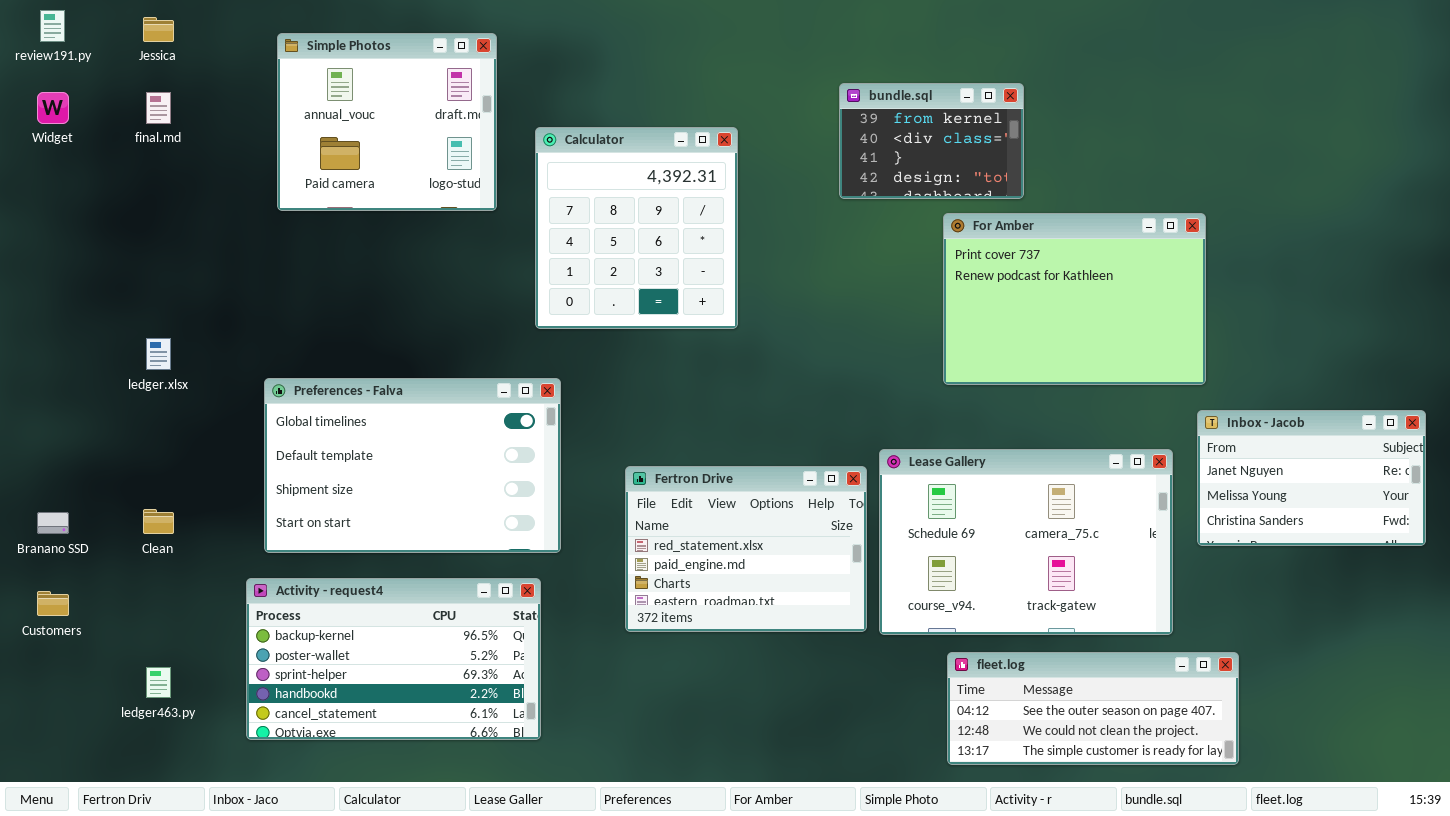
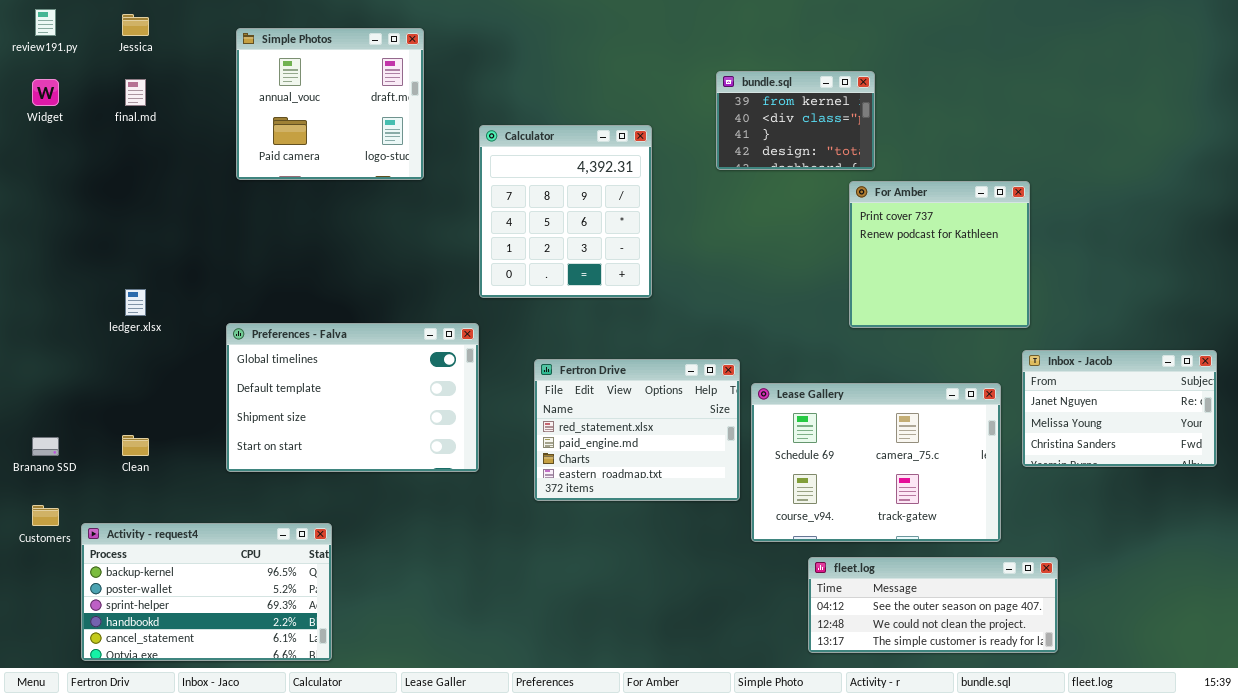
Calculator: [535,127,738,329] -> [479,125,652,298], moved
For Amber: [943,213,1206,385] -> [849,181,1030,328], resized
Fertron Drive: [625,466,867,632] -> [534,359,740,501], moved
Activity - request4: [246,578,541,740] -> [81,523,332,661], moved

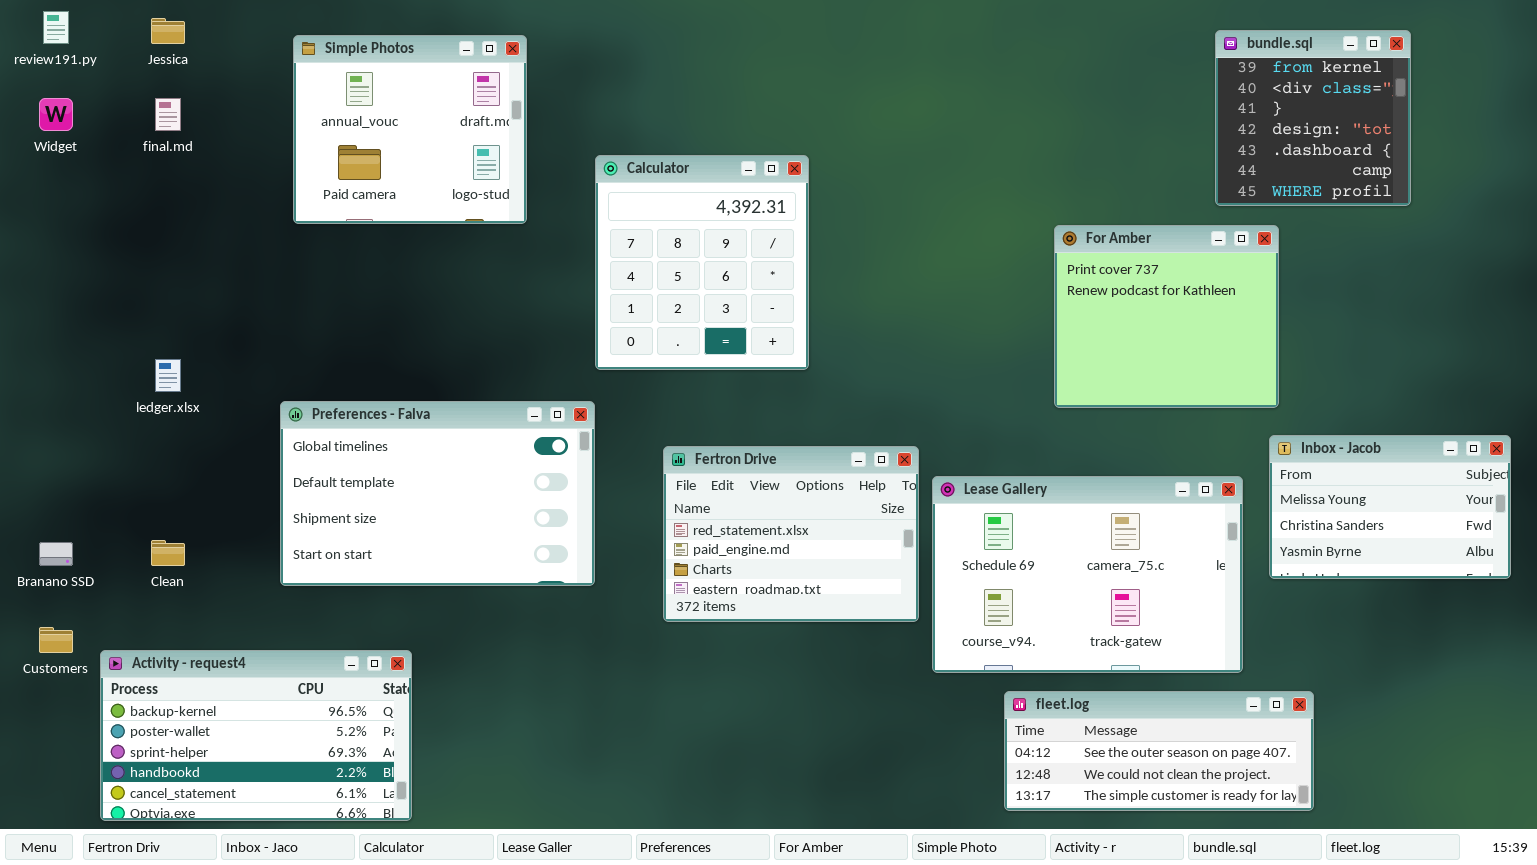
bundle.sql: [716,71,875,170] -> [1215,30,1411,206], moved, resized
Inbox - Jacob: [1022,350,1217,467] -> [1269,435,1511,579], scrolled down 1 row

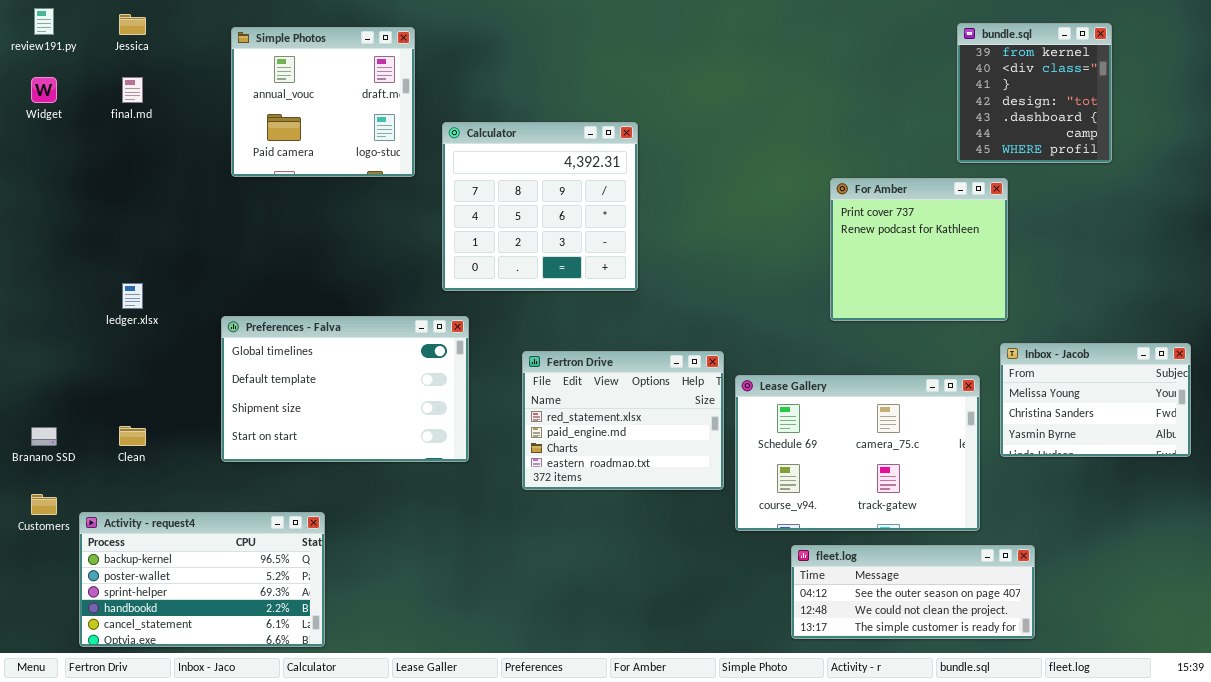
Calculator: [595,155,809,370] -> [442,122,638,291], resized

